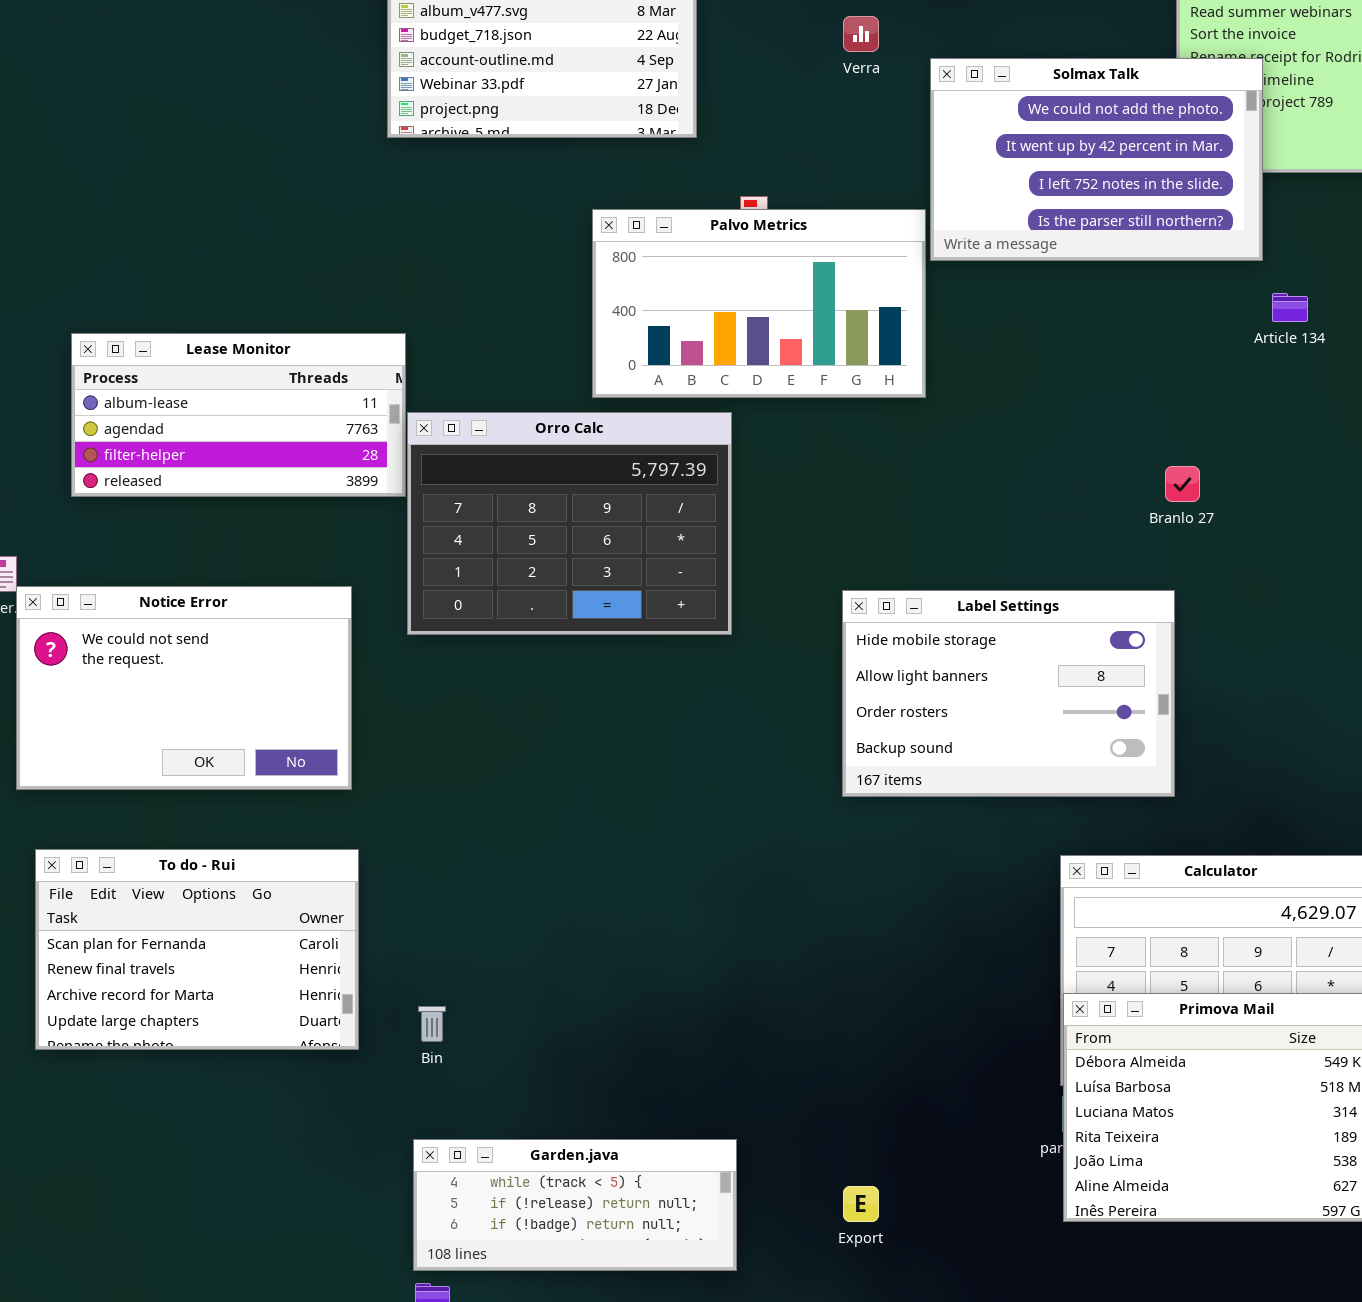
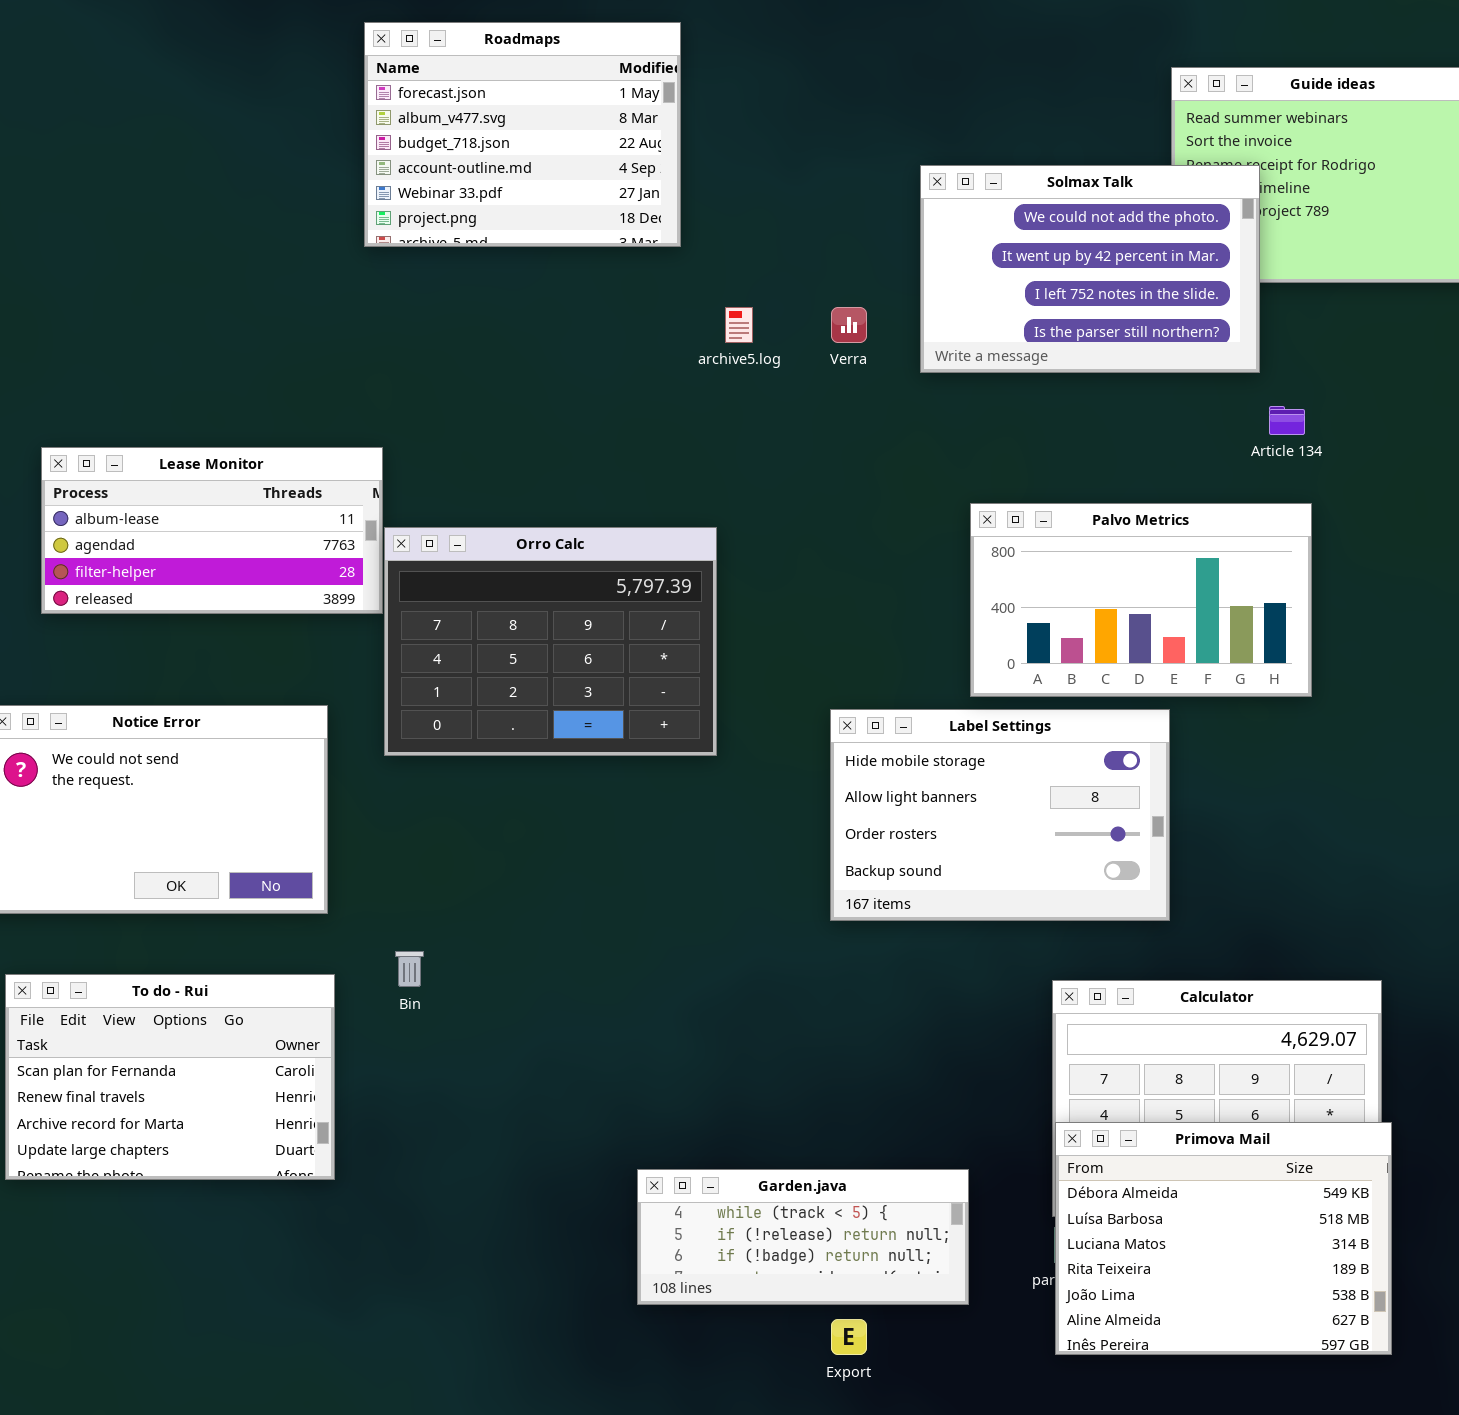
Verra: [843,16,879,52] -> [831,307,867,343], moved
Palvo Metrics: [592,209,926,398] -> [970,503,1312,697], moved
Bin: [418,1006,446,1042] -> [395,951,424,987], moved
Garden.java: [413,1139,737,1271] -> [637,1169,969,1305], moved

